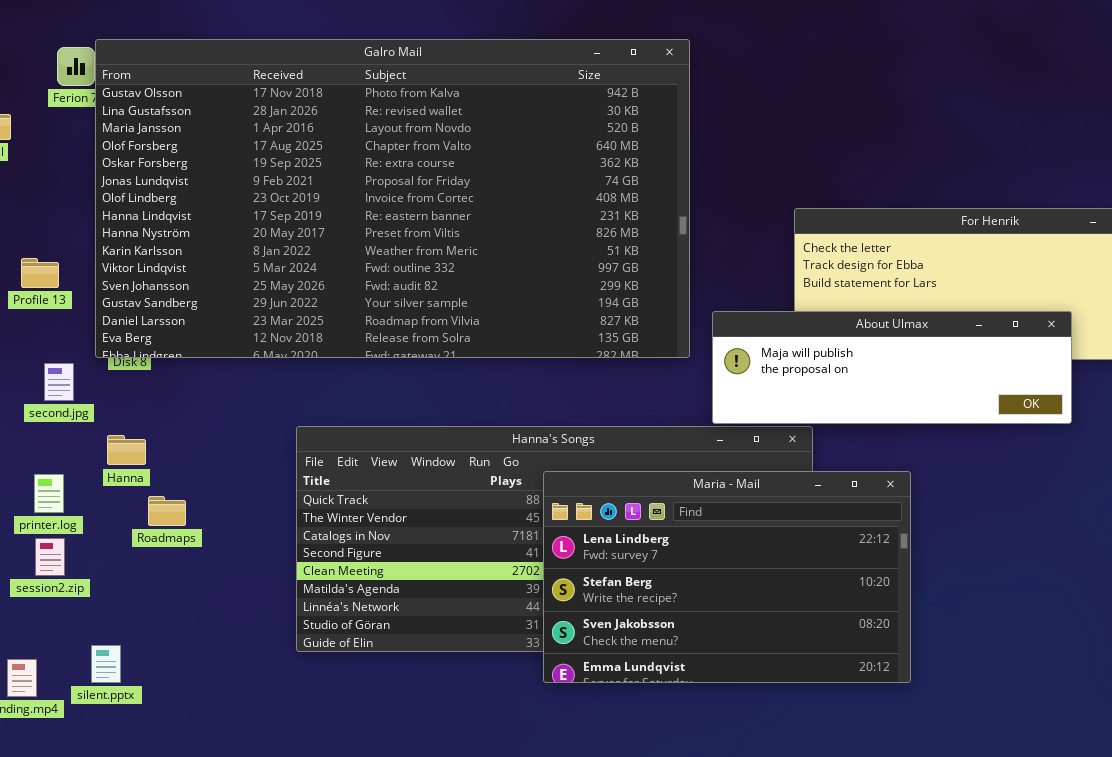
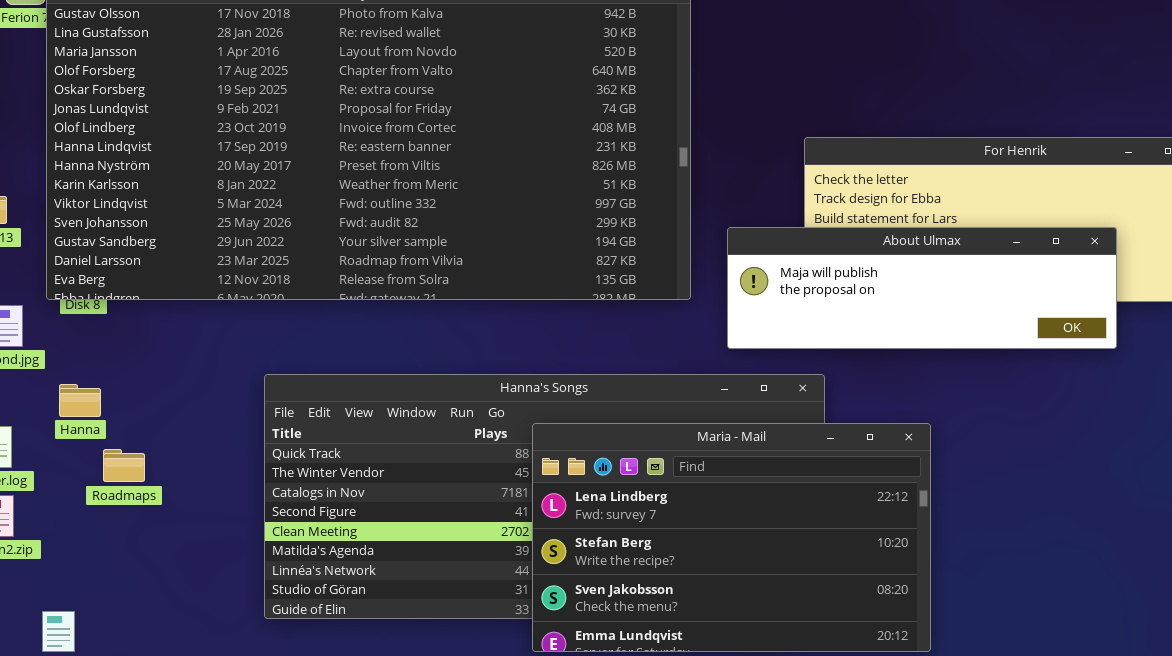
About Ulmax: [712,311,1072,424] -> [727,227,1117,349], moved

